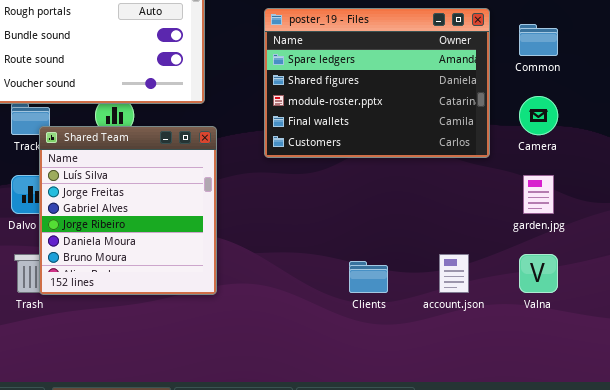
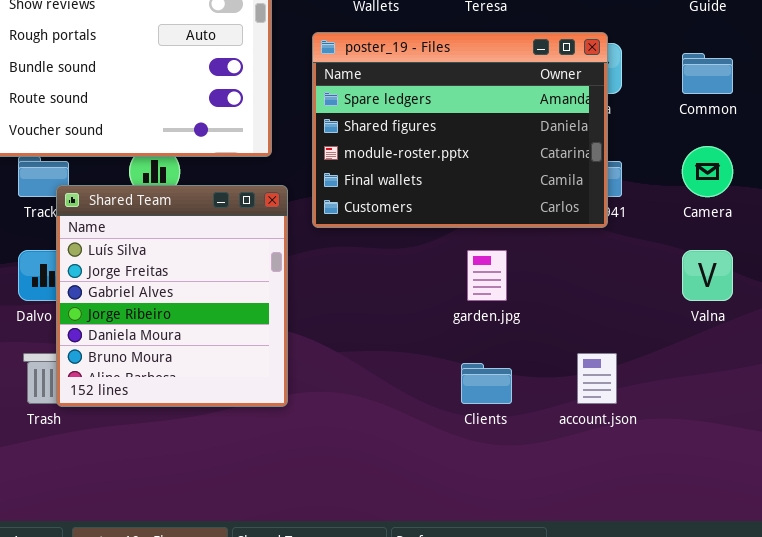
poster_19 - Files: [264,8,490,158] -> [312,32,608,228], moved
garden.jpg: [523,175,554,214] -> [467,250,507,301], moved
Valna: [519,254,558,293] -> [682,250,733,301], moved

